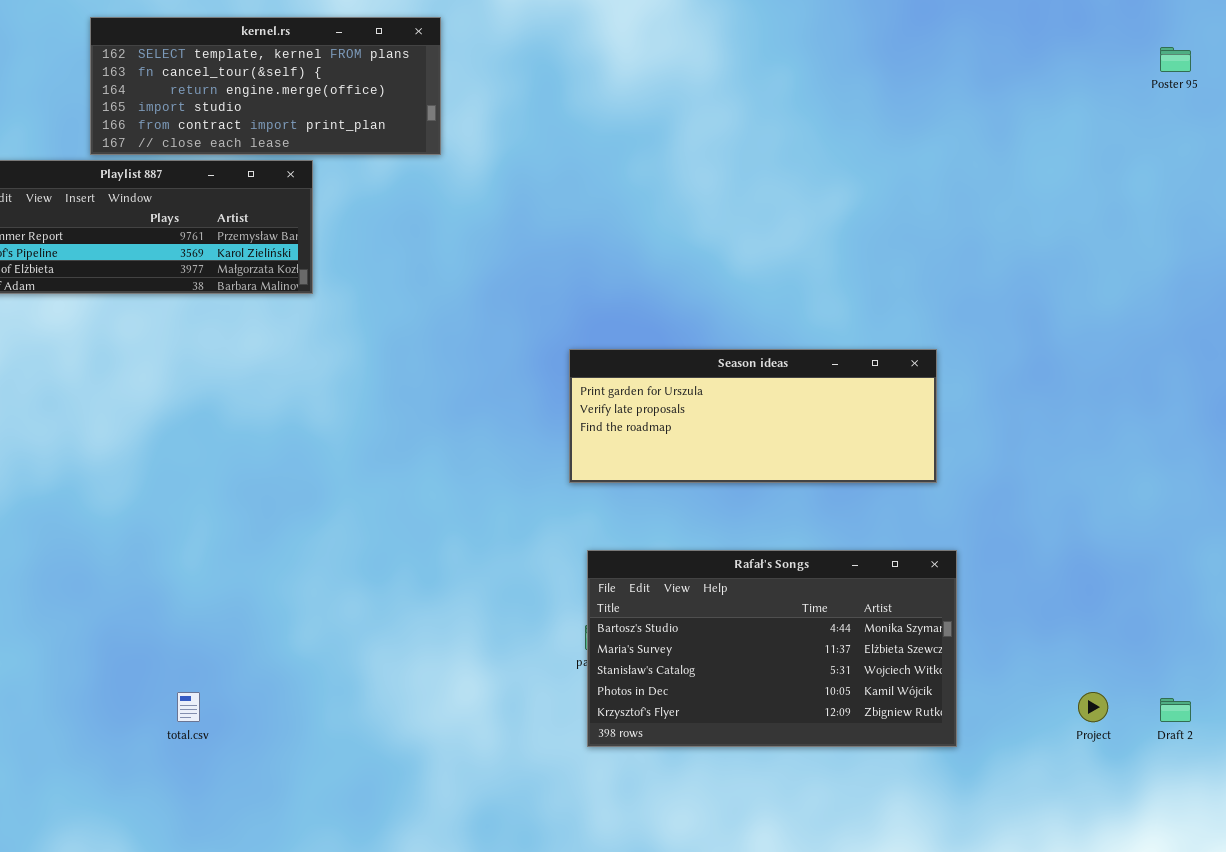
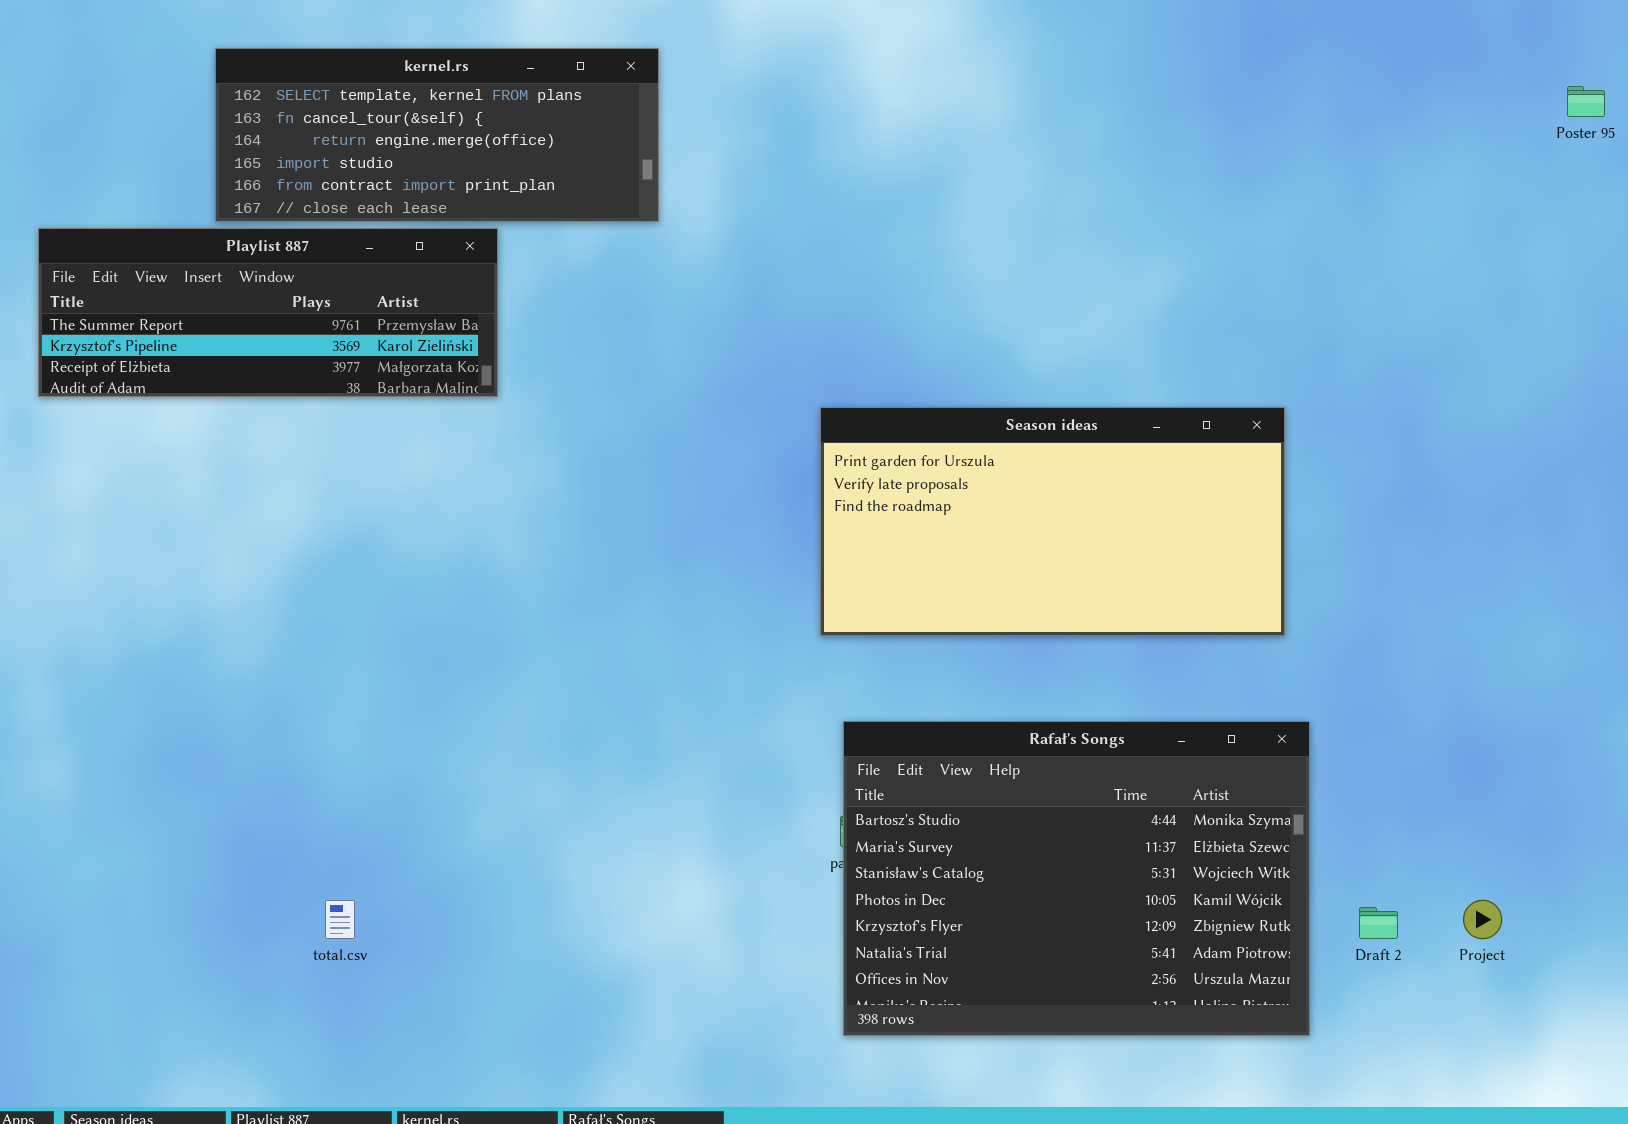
Season ideas: [569,349,937,483] -> [820,407,1285,636], resized
Rafał's Songs: [587,550,957,747] -> [843,721,1310,1036], resized
Draft 2: [1160,698,1191,722] -> [1359,907,1398,939], moved

